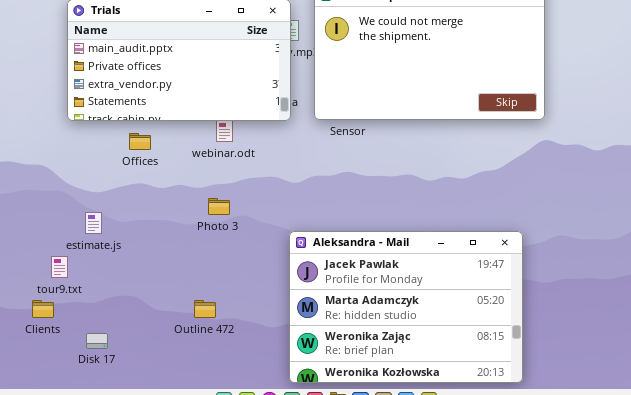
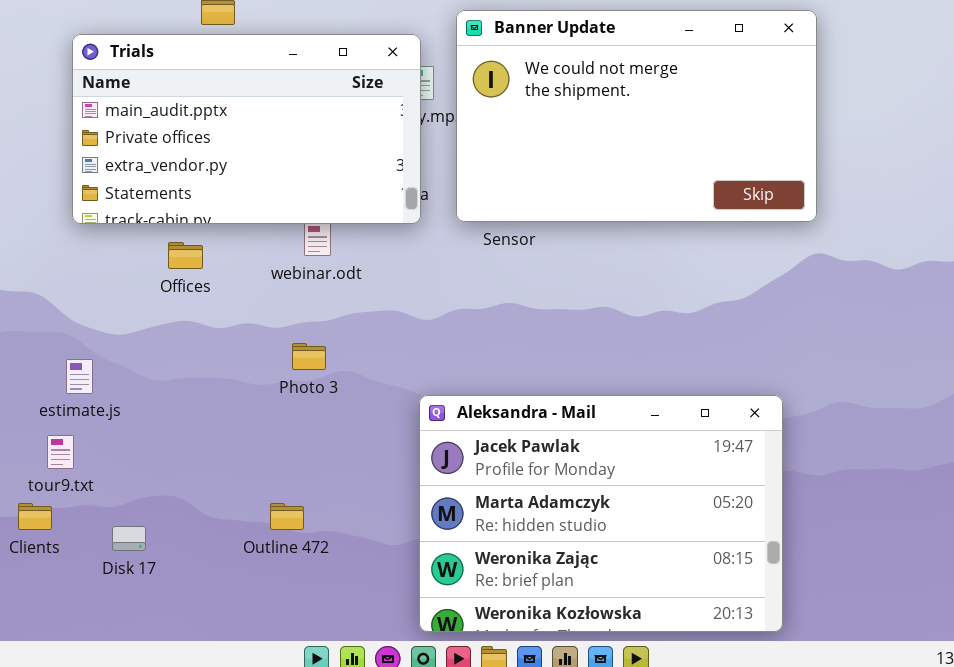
estimate.js: [85,212,102,234] -> [66,359,93,394], moved
Disk 17: [86,333,108,349] -> [112,526,146,551], moved

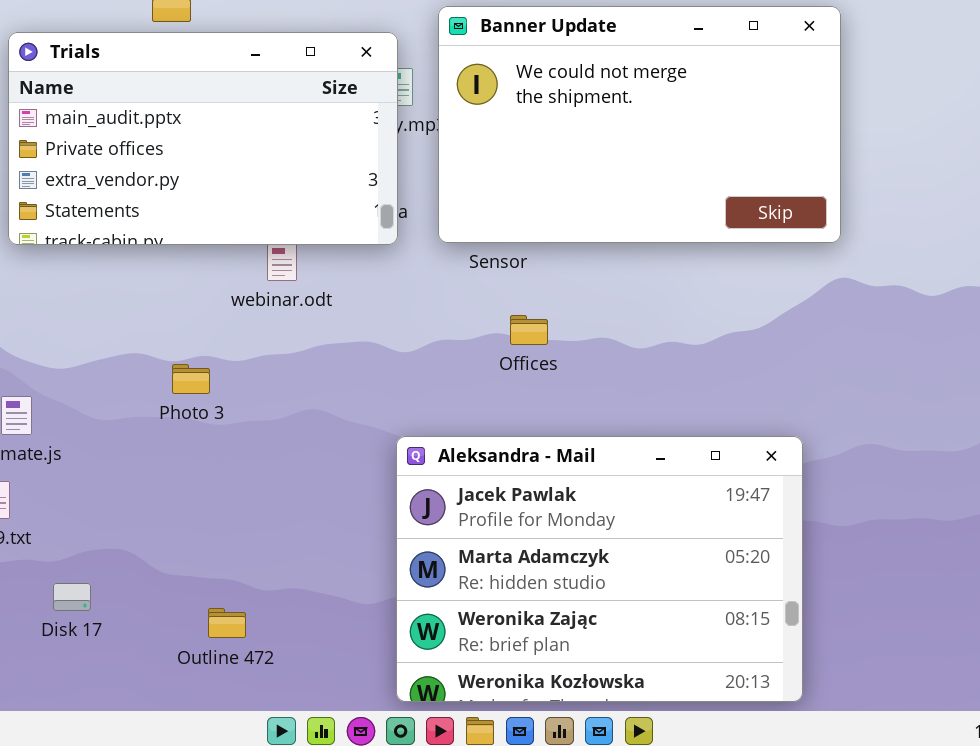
Offices: [168,242,203,269] -> [510,315,548,345], moved
Photo 3: [292,343,326,370] -> [172,364,210,394], moved
Outline 472: [270,503,304,530] -> [208,608,246,638], moved

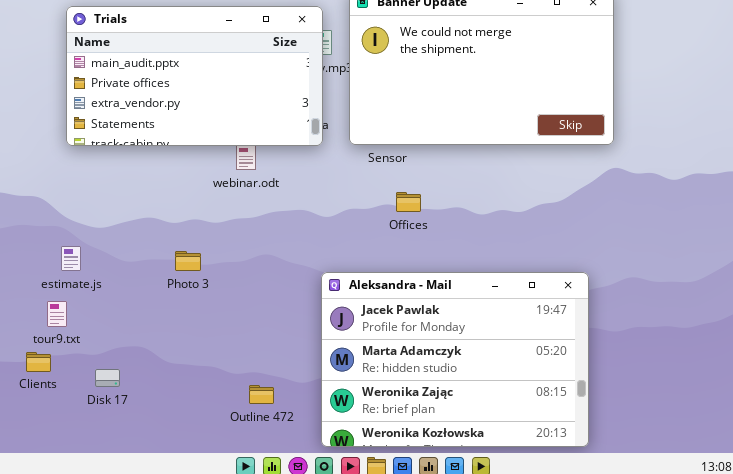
Photo 3: [172,364,210,394] -> [175,251,201,271], moved
Outline 472: [208,608,246,638] -> [249,385,274,404], moved

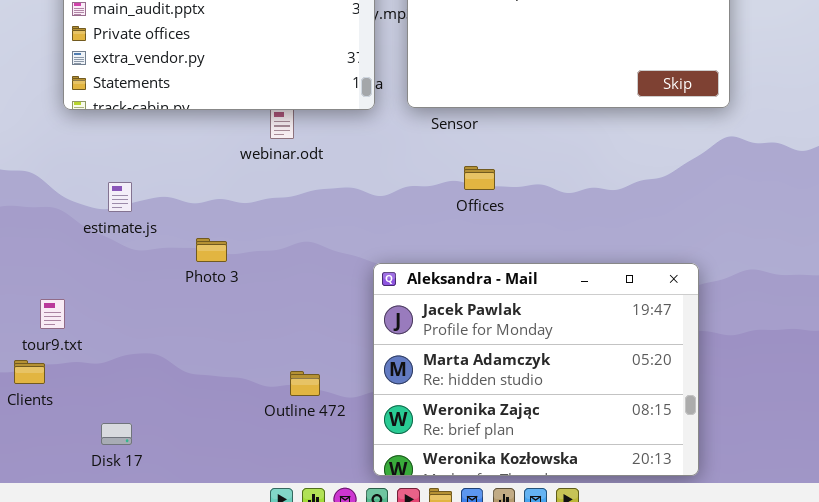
estimate.js: [61,246,81,271] -> [108,182,132,212], moved
Disk 17: [95,369,120,387] -> [101,423,132,445], moved
Outline 472: [249,385,274,404] -> [290,371,320,396], moved

